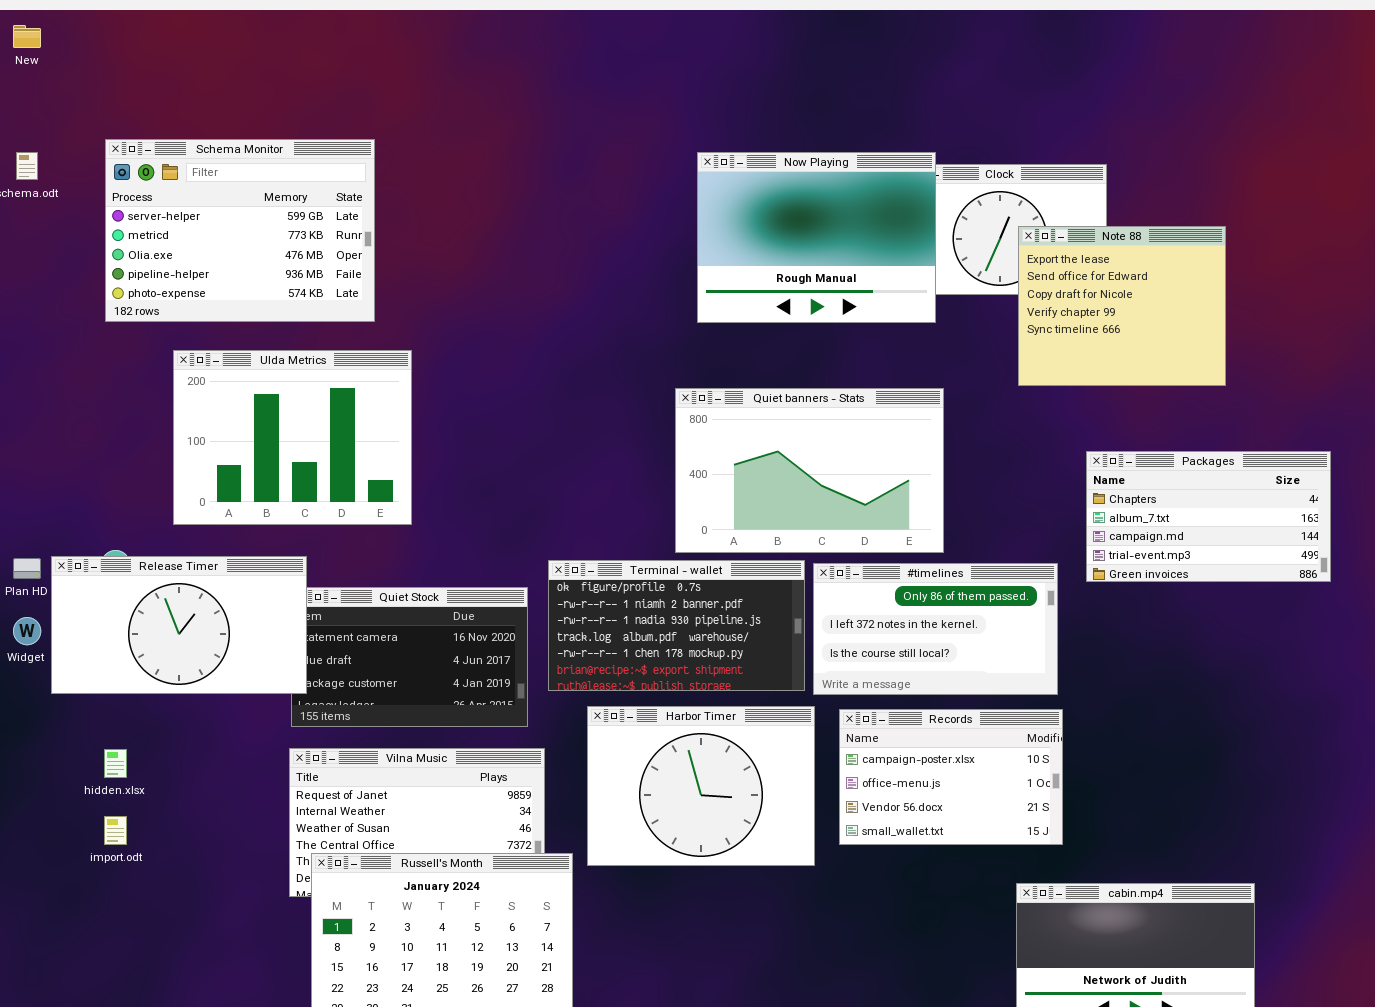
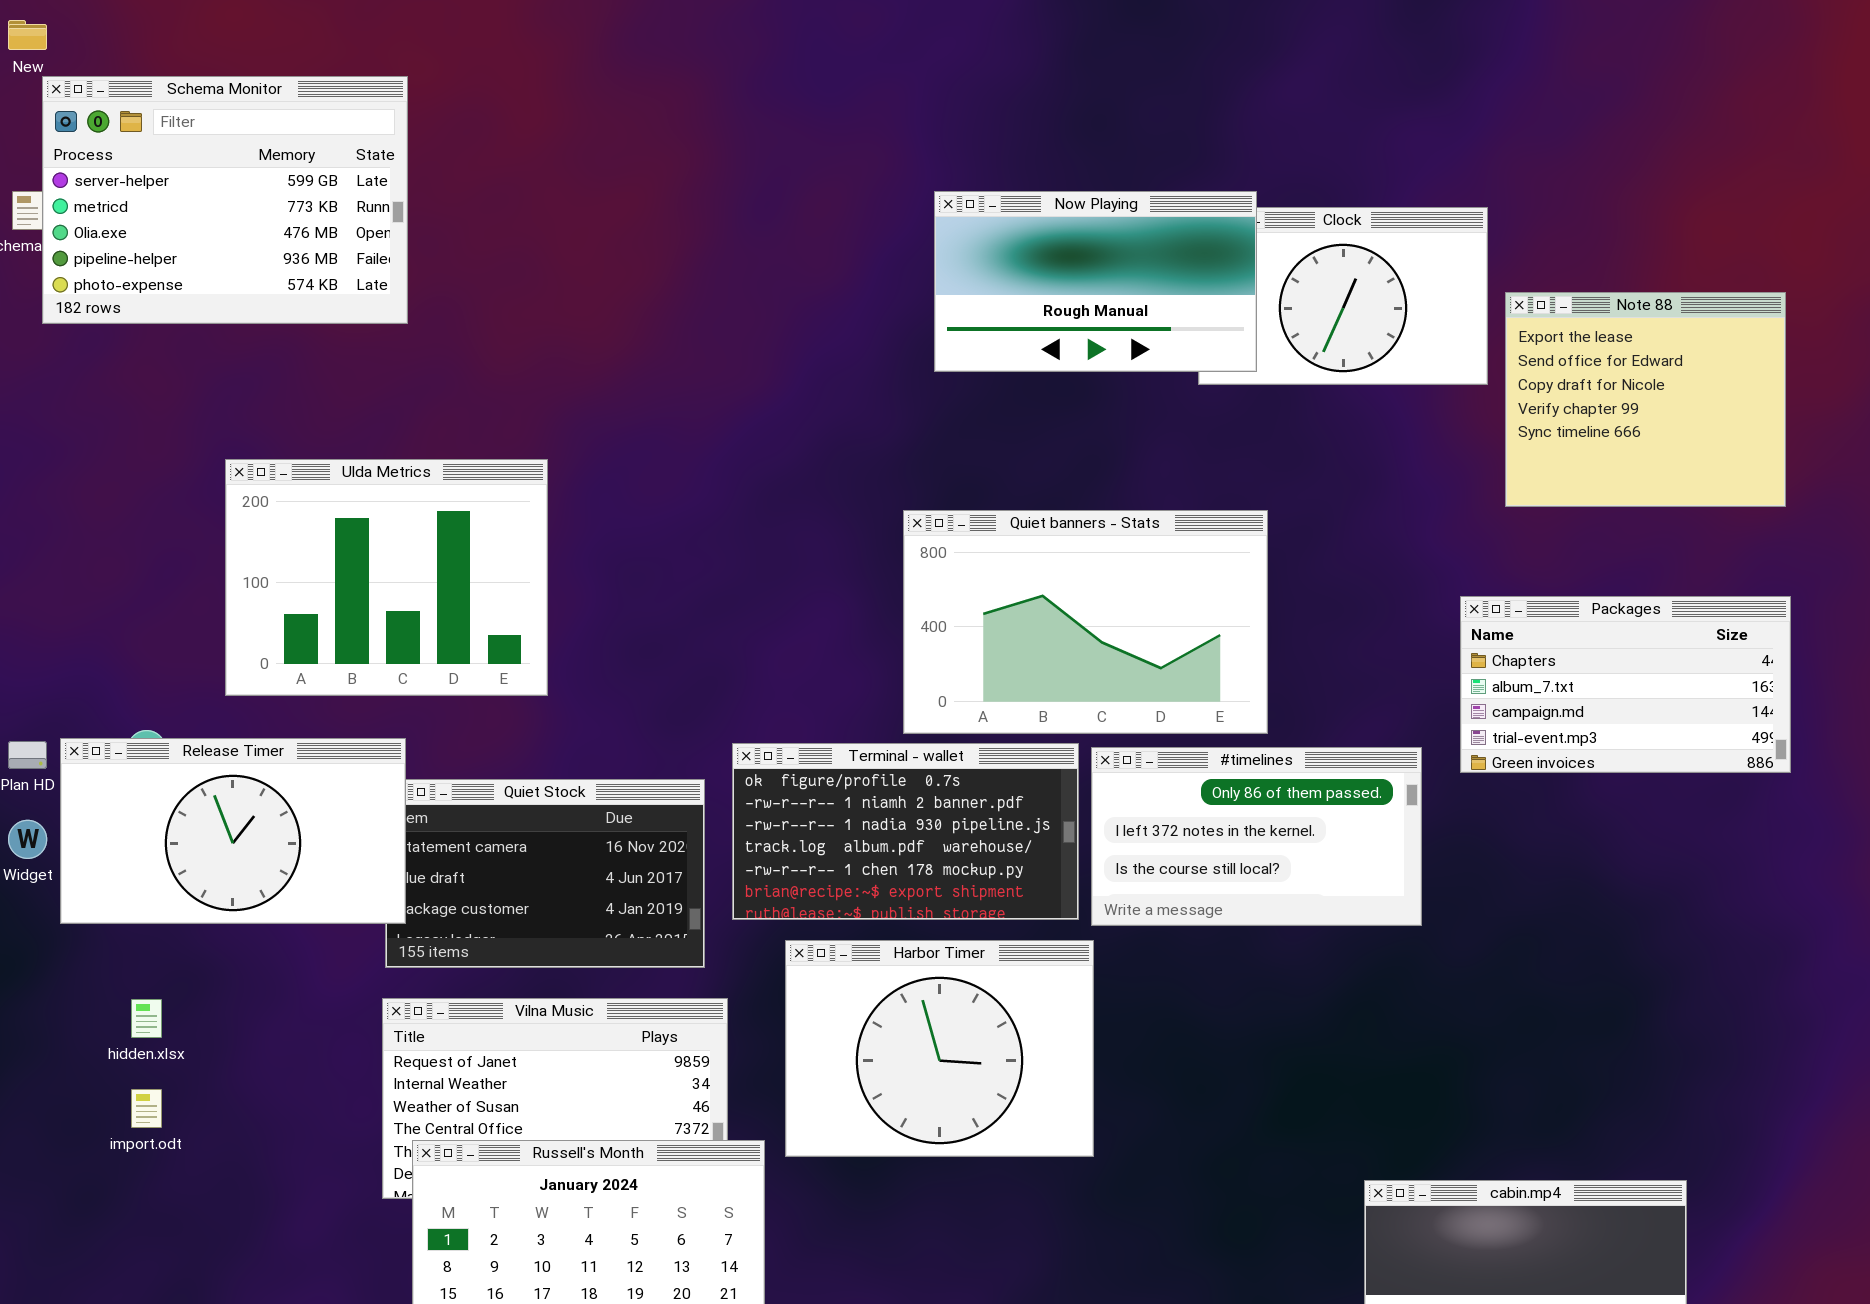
Schema Monitor: [105,139,375,322] -> [42,76,408,324], moved
Now Playing: [697,152,936,323] -> [934,191,1257,372], resized
Note 88: [1018,226,1226,386] -> [1505,292,1786,507], moved
Records: [839,709,1063,845] -> none, closed

